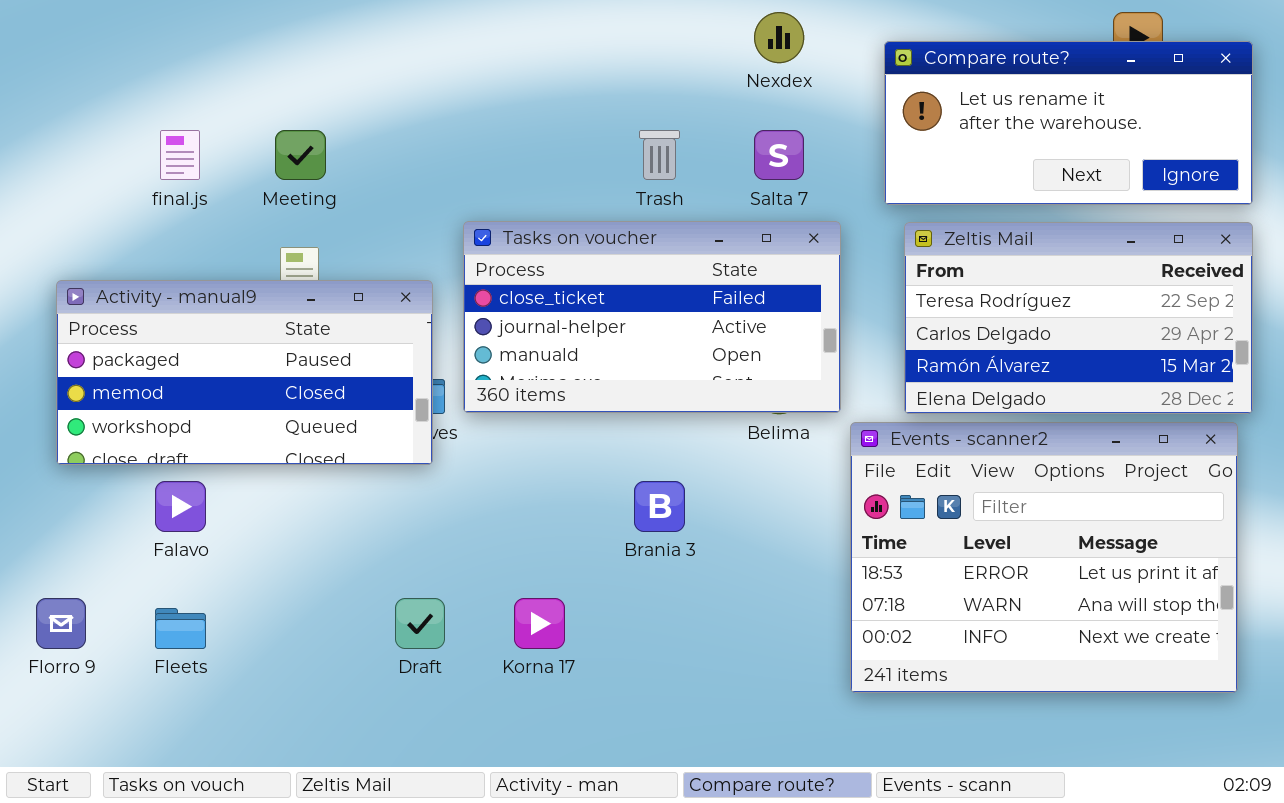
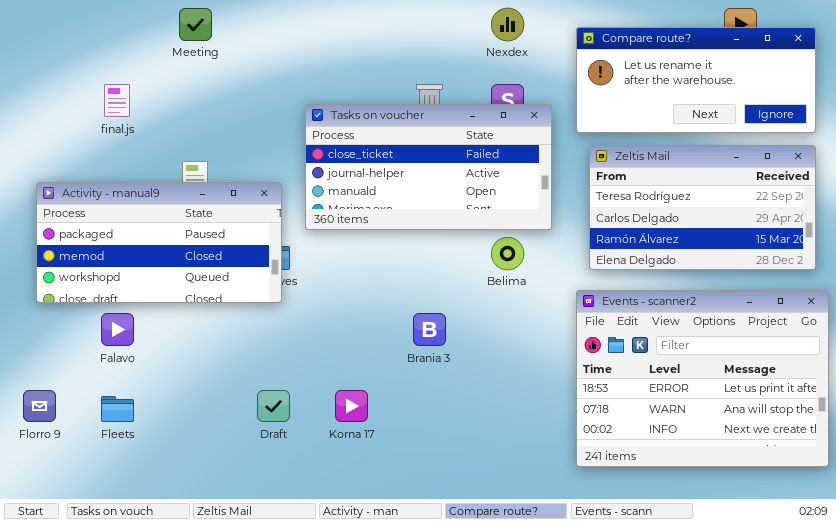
Meeting: [275,130,326,180] -> [179,8,212,41], moved
Tasks on voucher: [463,221,841,413] -> [305,104,552,230], moved
Events - scanner2: [850,422,1238,693] -> [576,290,829,467], moved

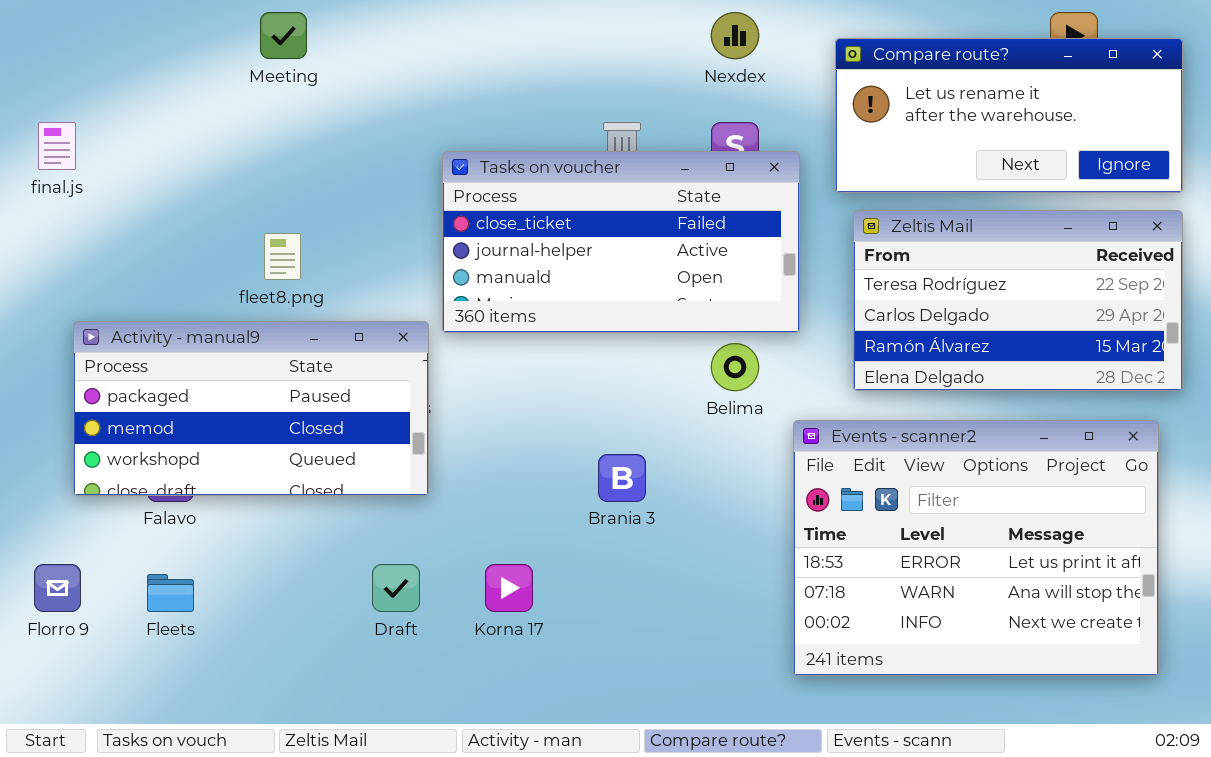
final.js: [104,84,130,117] -> [38,122,76,170], moved
Activity - manual9: [36,182,282,303] -> [73,321,429,496], moved
Events - scanner2: [576,290,829,467] -> [793,420,1159,676], moved

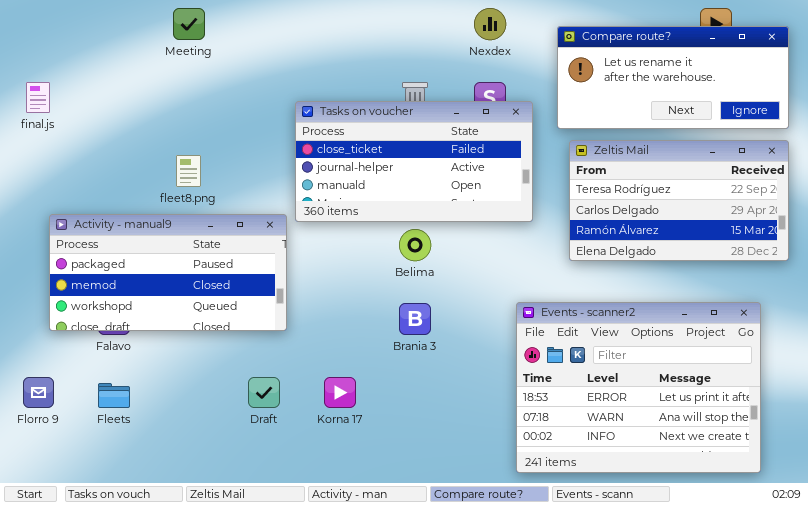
Belima: [711,343,759,391] -> [399,229,431,261], moved
Events - scanner2: [793,420,1159,676] -> [516,302,761,473], moved

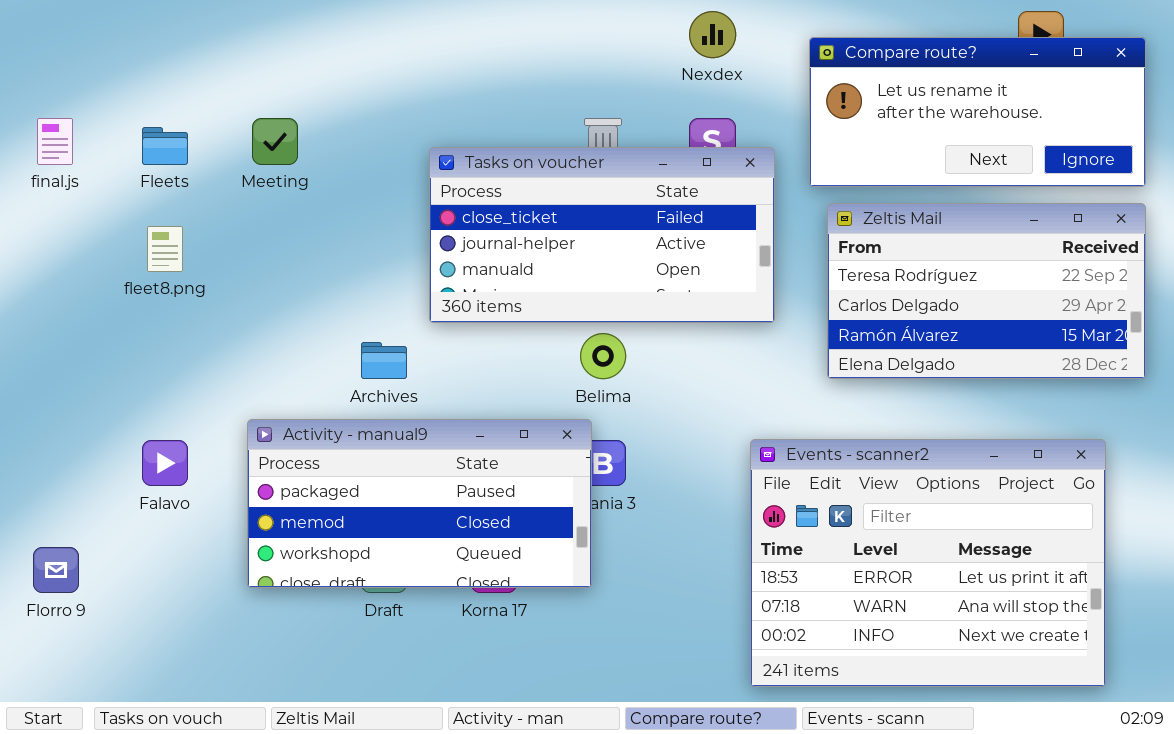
Meeting: [173,8,205,40] -> [252,118,298,165], moved
fleet8.png: [176,155,201,187] -> [147,226,183,272], moved
Activity - manual9: [49,214,287,331] -> [247,419,592,588], moved
Fleets: [98,383,130,408] -> [142,127,188,165], moved

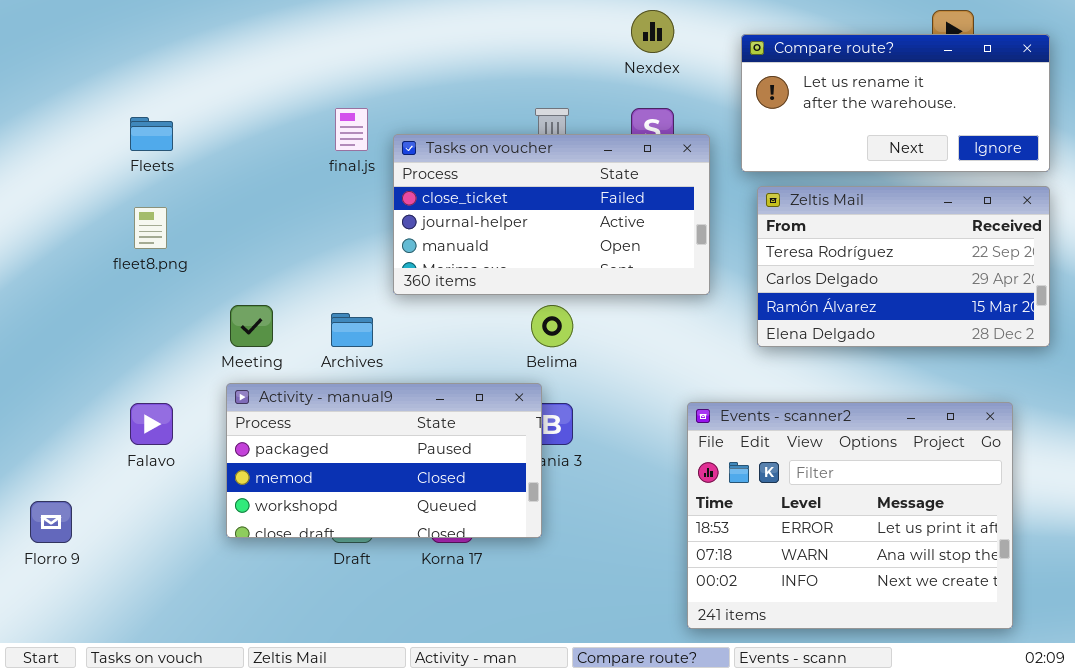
final.js: [37,118,73,165] -> [335,108,368,151], moved
Meeting: [252,118,298,165] -> [230,305,273,347], moved

